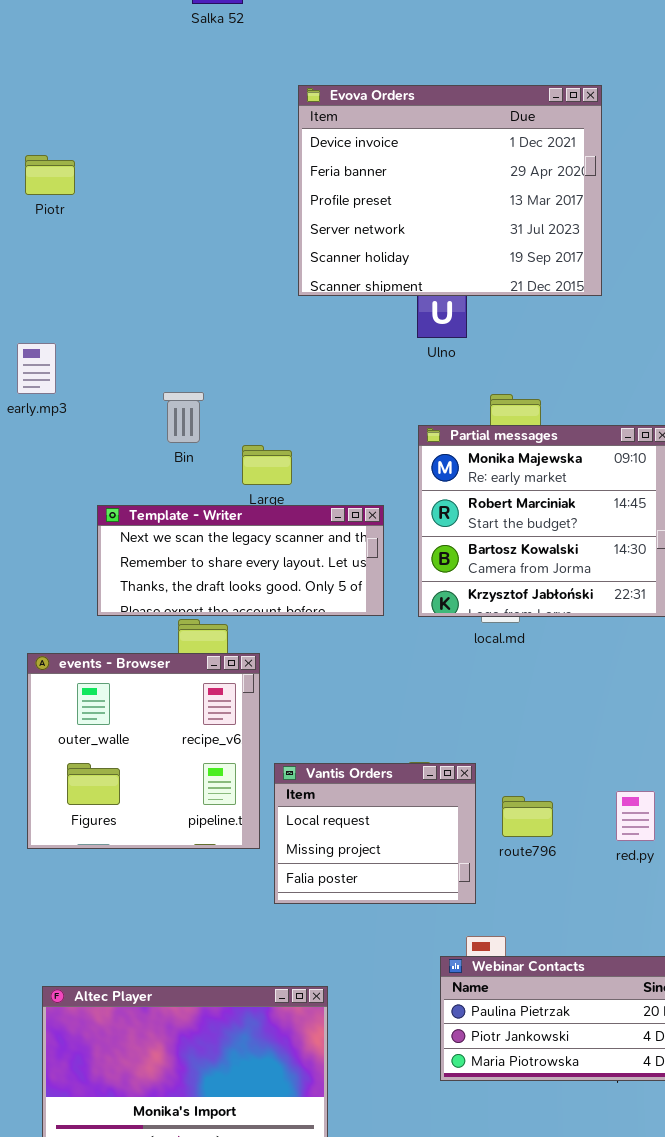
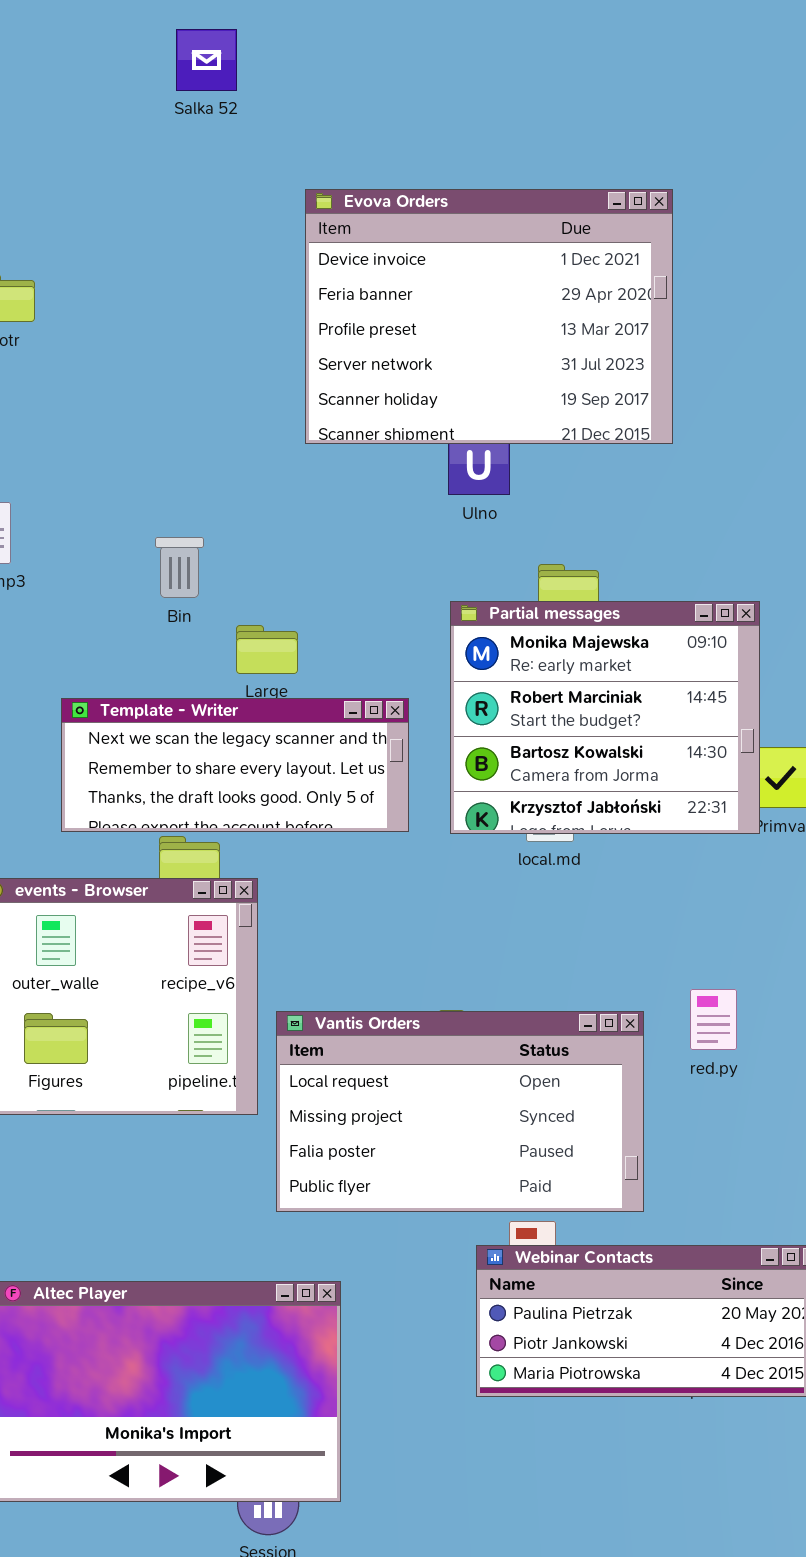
Bin: [163,392,204,443] -> [155,537,204,598], moved
Vantis Orders: [274,763,476,904] -> [276,1011,644,1212], resized
red.py: [616,791,655,841] -> [690,989,737,1050], moved

